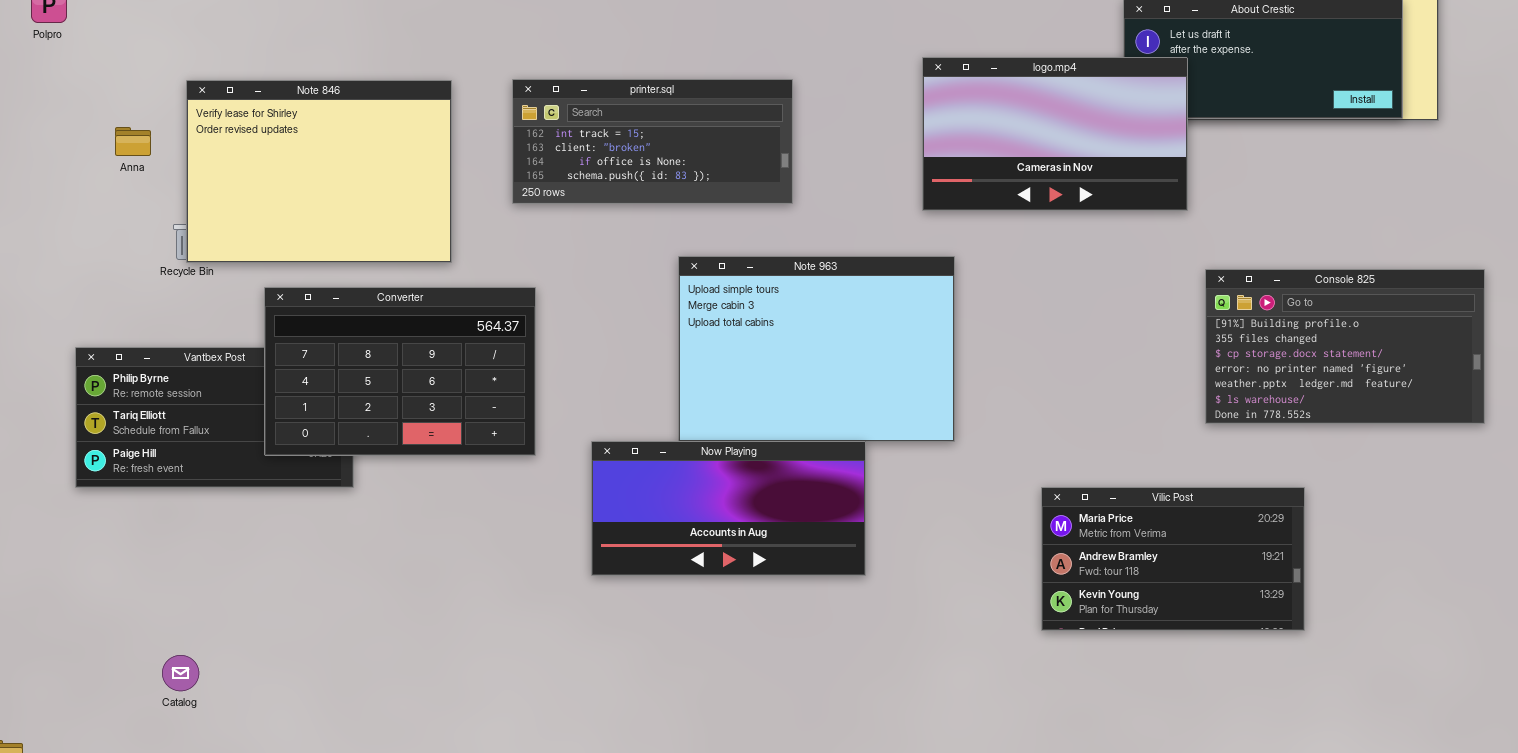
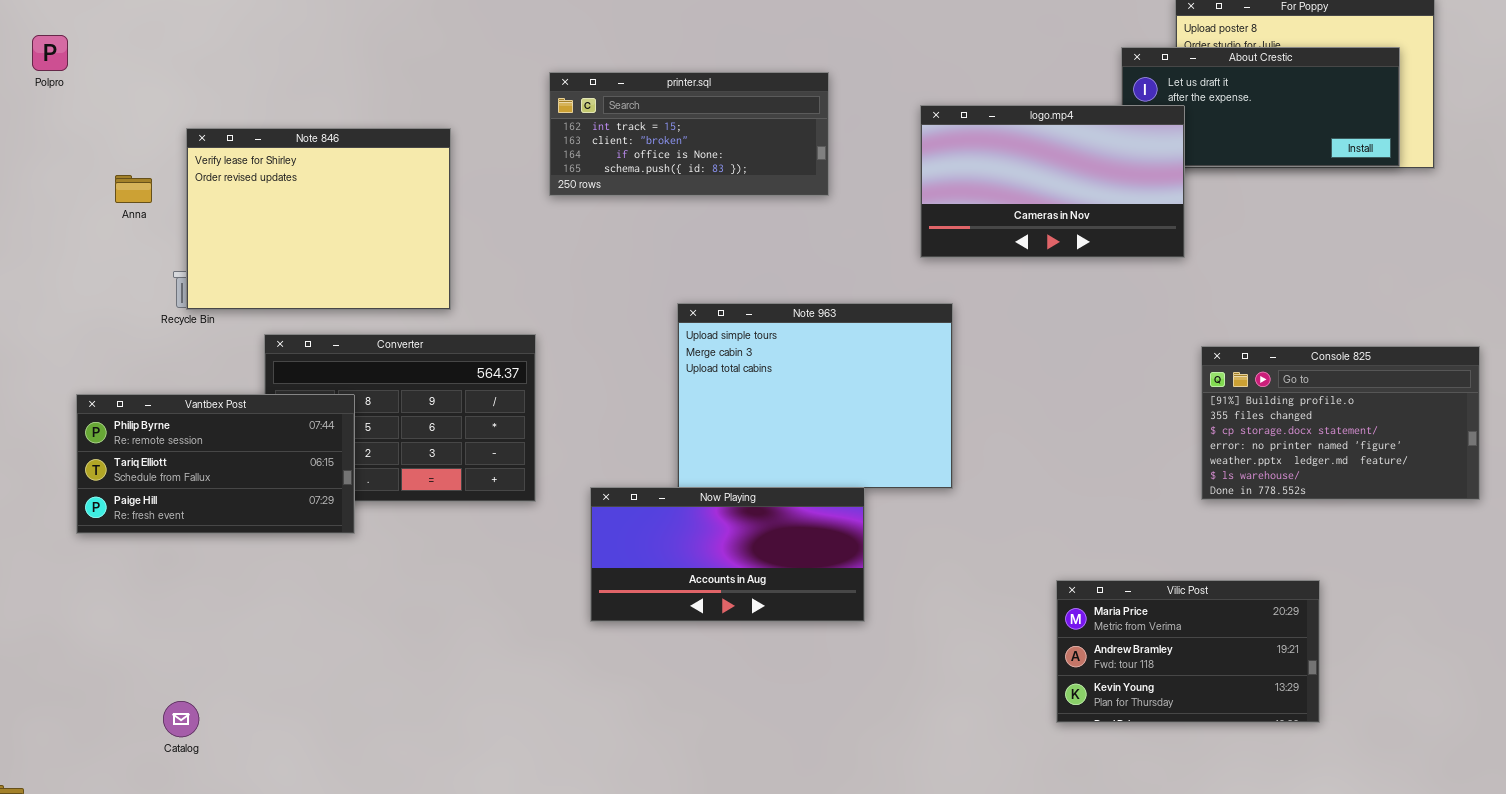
printer.sql: [512,79,793,204] -> [549,72,829,196], moved
Console 825: [1205,269,1485,424] -> [1201,346,1480,500], moved
Vantbex Post: [75,347,354,488] -> [76,394,355,534], raised
Vilic Post: [1041,487,1305,631] -> [1056,580,1320,723], moved

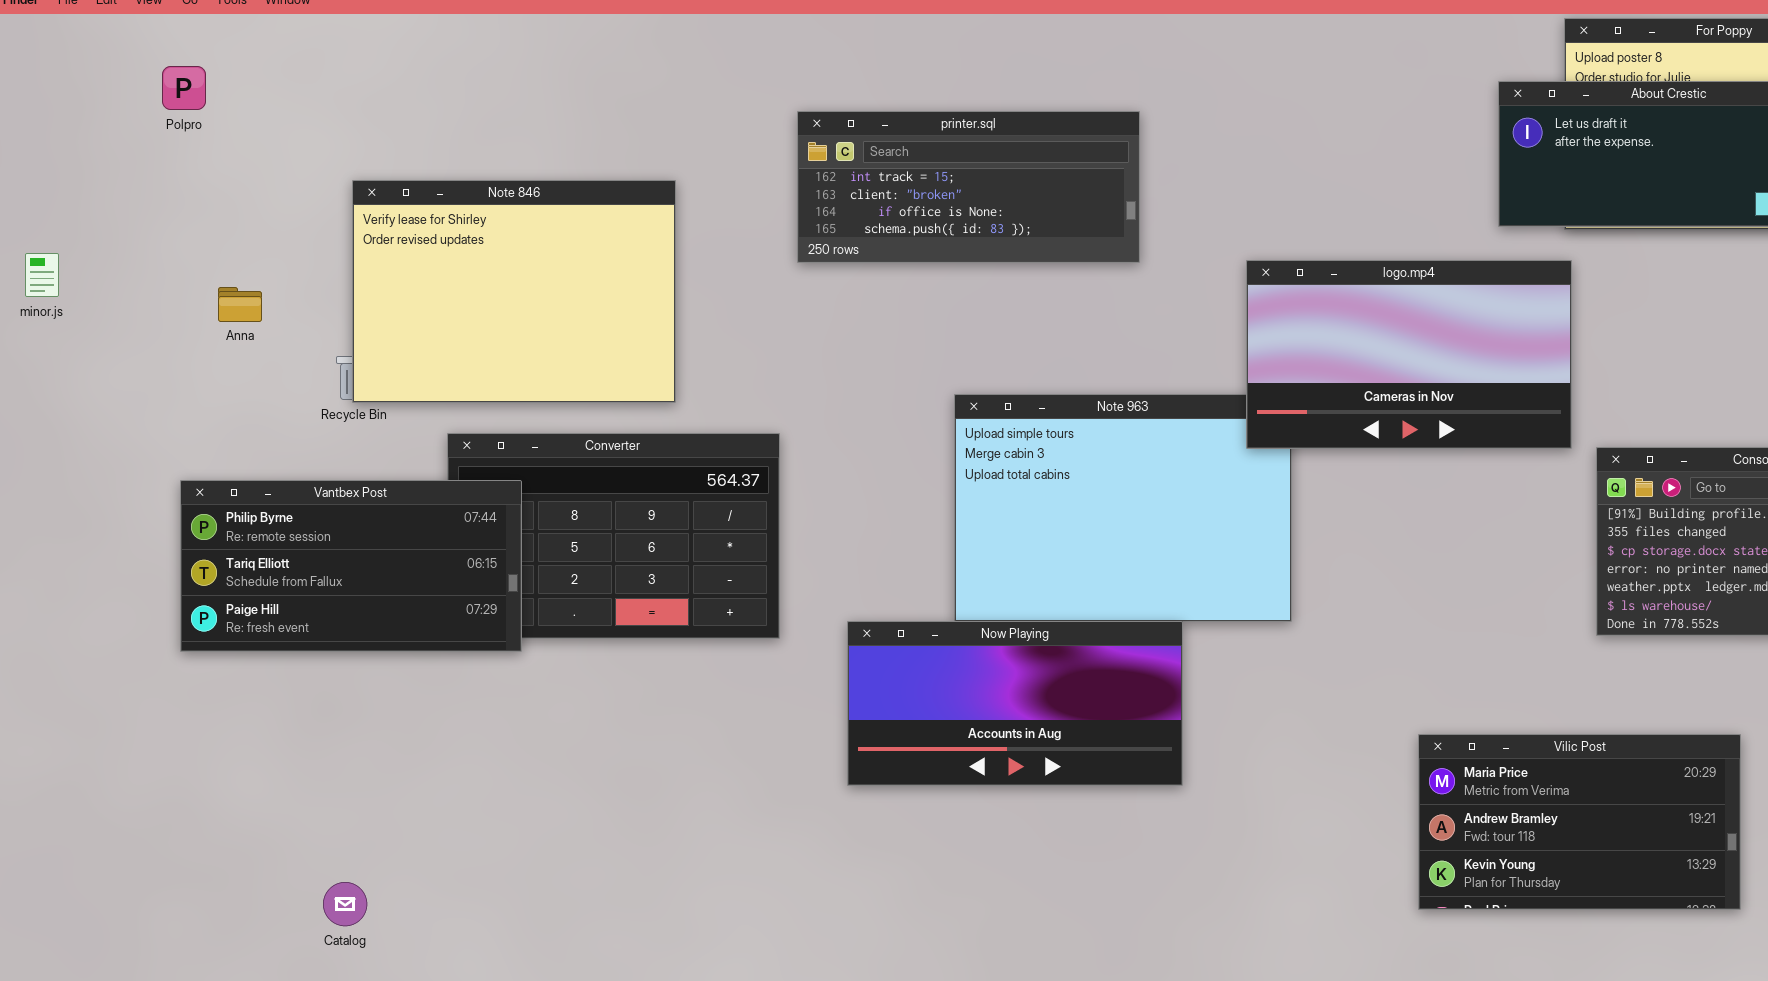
logo.mp4: [920,105,1185,258] -> [1246,260,1572,449], moved
Anna: [115,175,152,203] -> [218,287,262,322], moved
Vantbex Post: [76,394,355,534] -> [180,480,522,652], moved

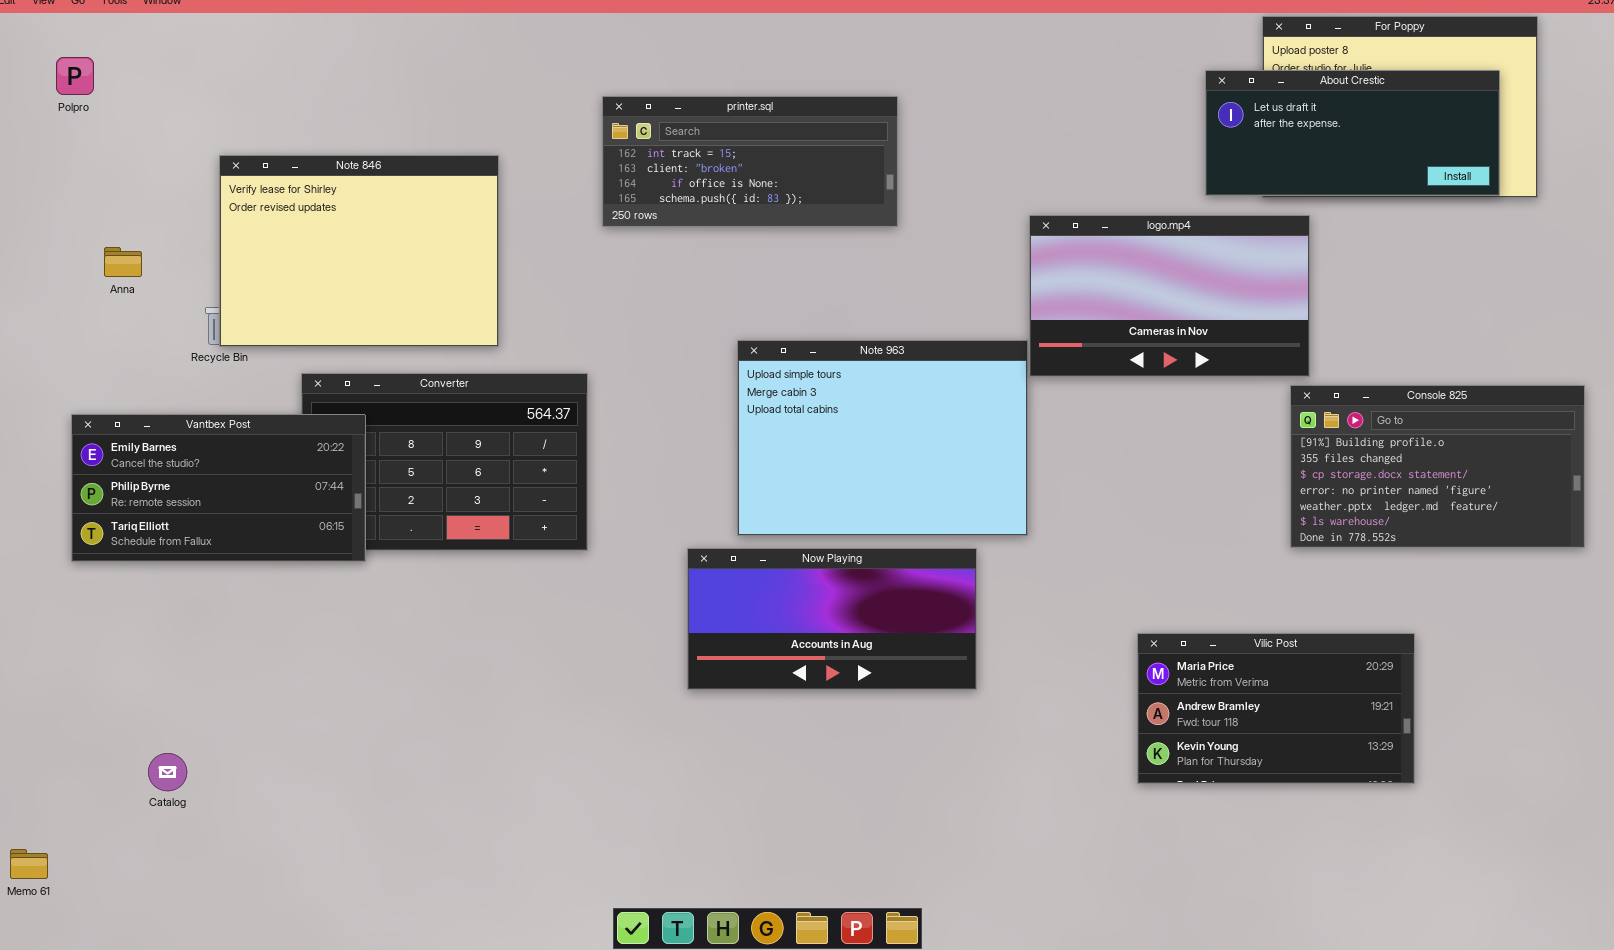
logo.mp4: [1246,260,1572,449] -> [1029,215,1310,377], moved
Vantbex Post: [180,480,522,652] -> [71,414,366,562], scrolled up 1 row
Now Playing: [847,621,1183,786] -> [687,548,977,690], moved
Catalog: [323,882,367,926] -> [148,753,187,791], moved

